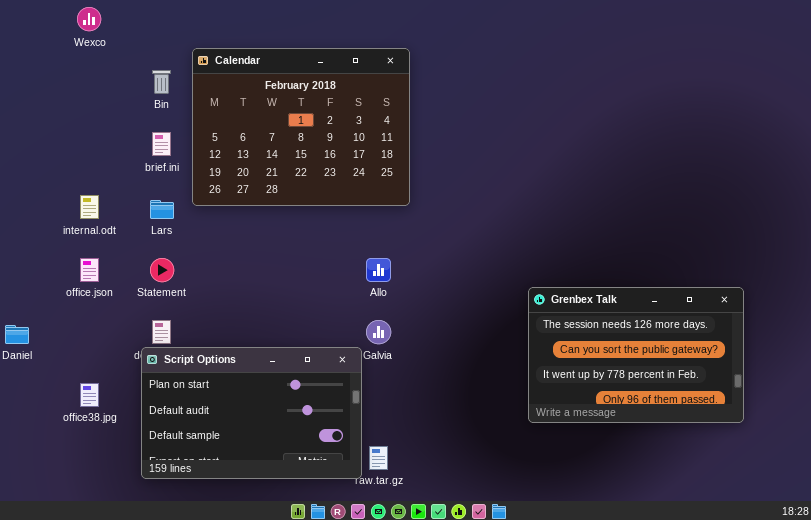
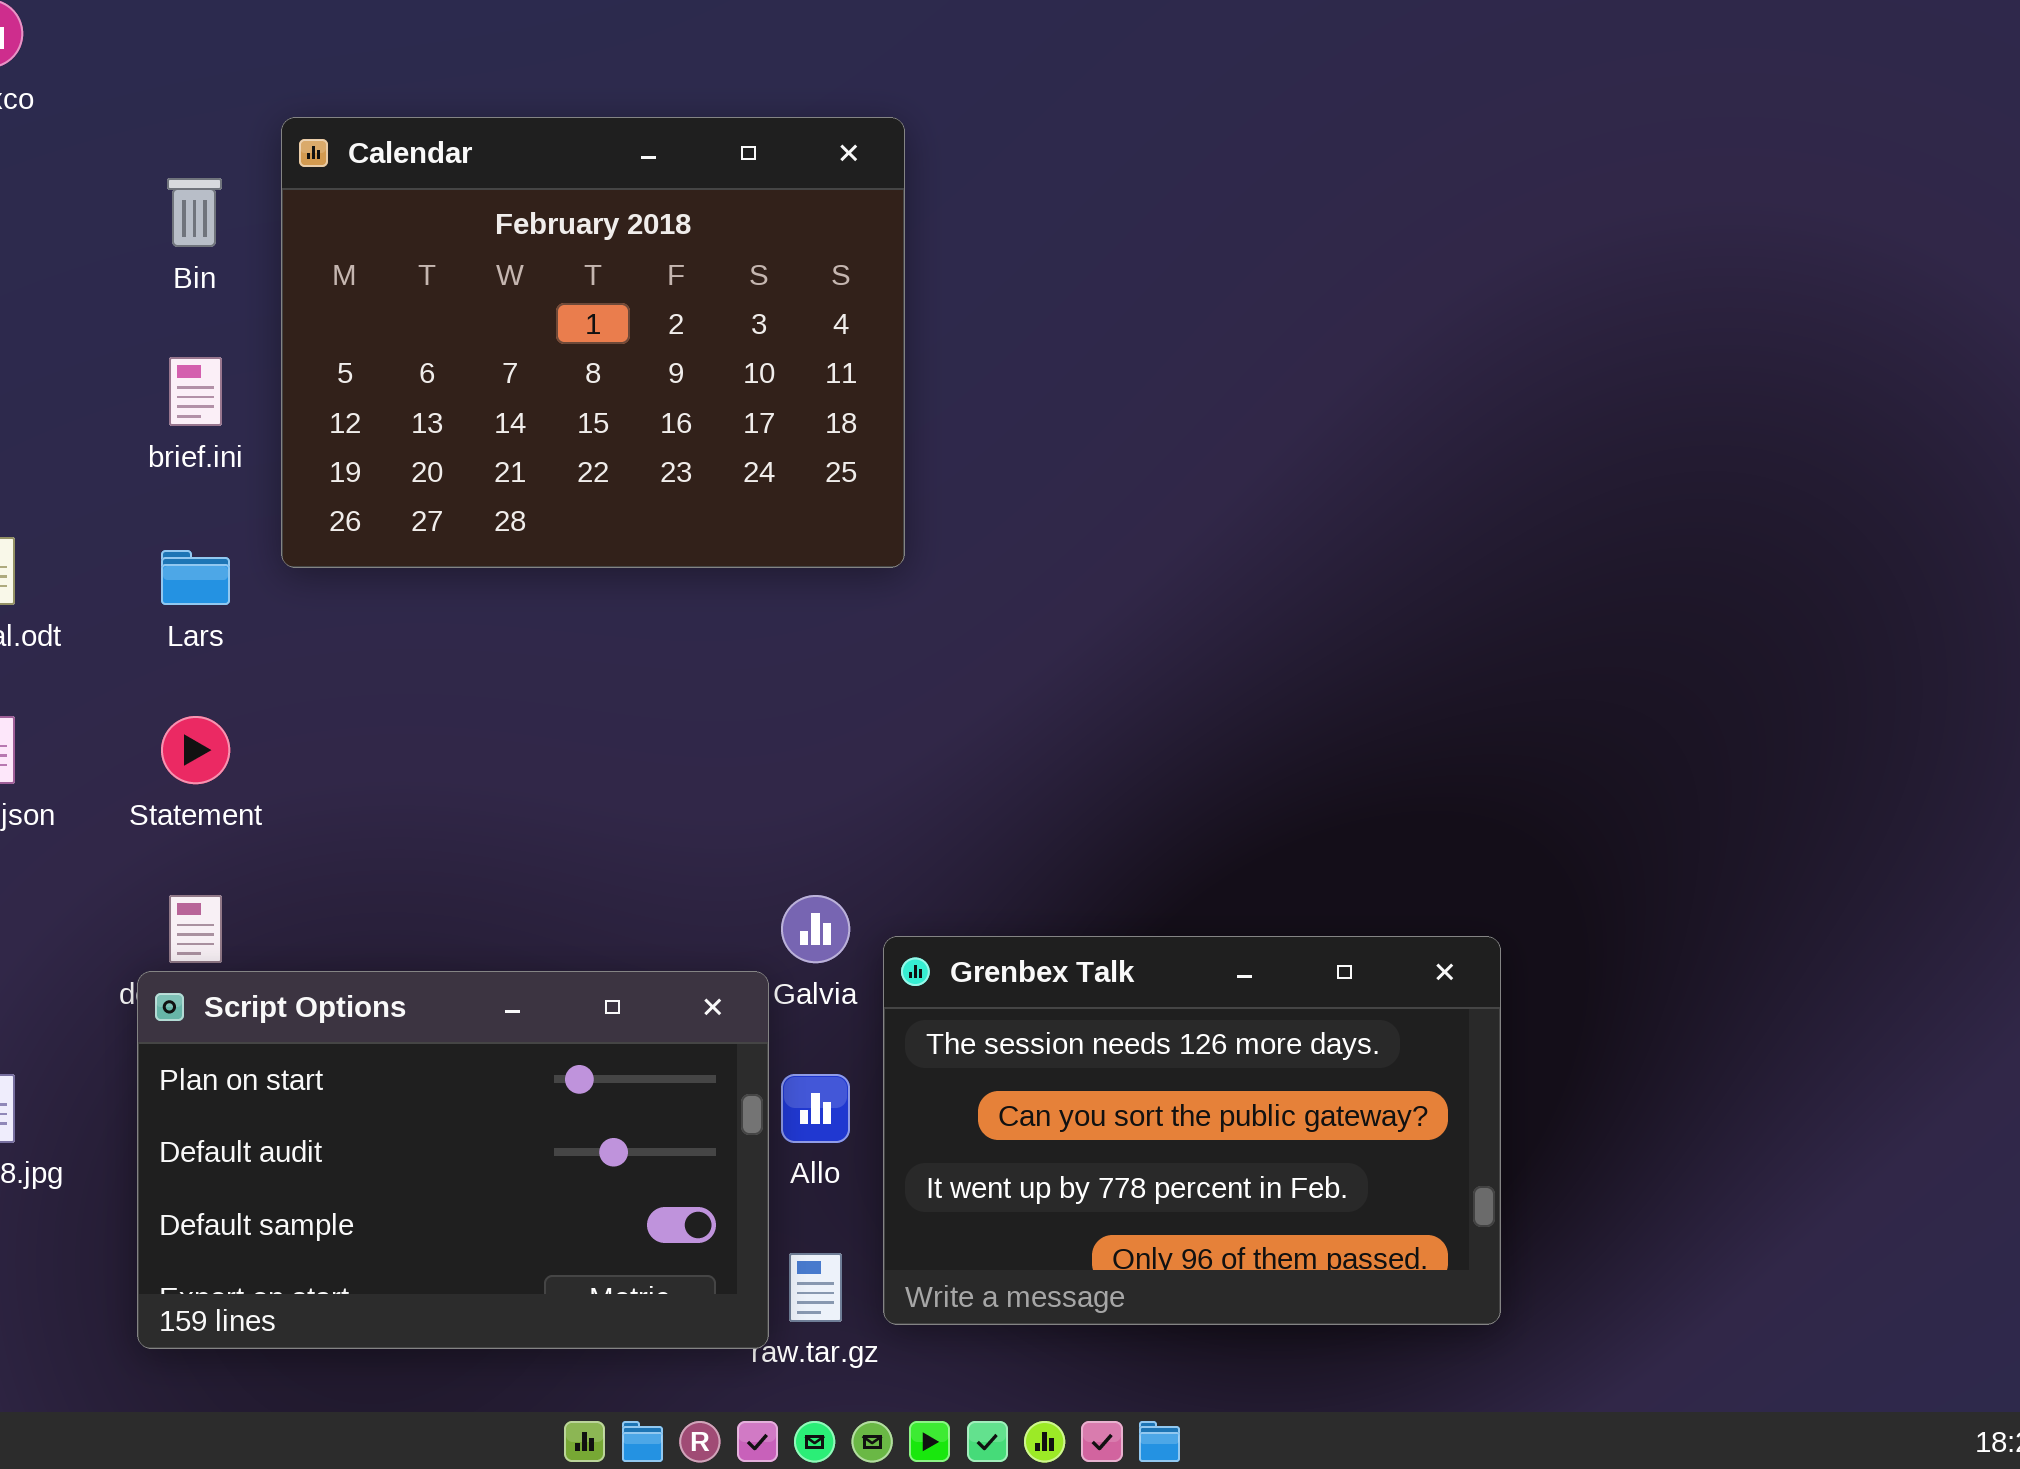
Allo: [366,258,391,282] -> [781,1074,850,1143], moved
Grenbex Talk: [528,287,744,423] -> [883,936,1501,1325], moved

